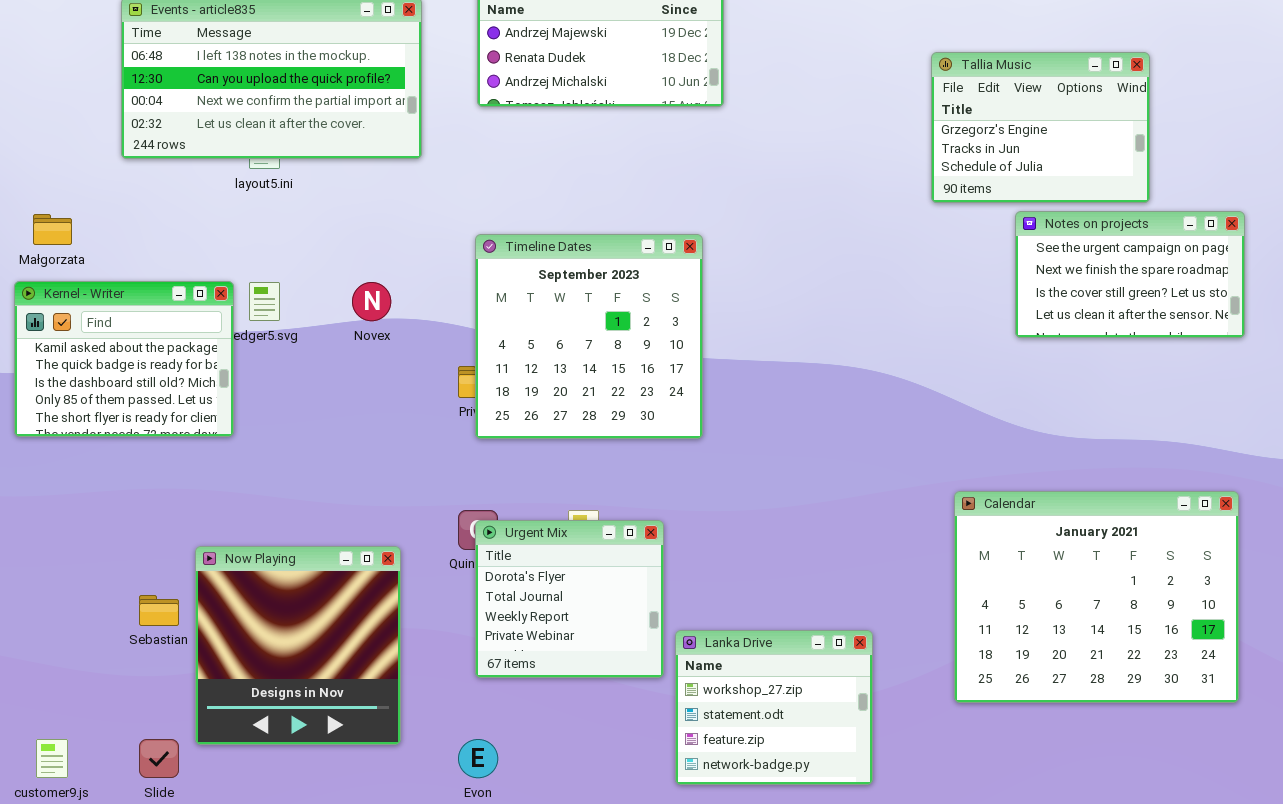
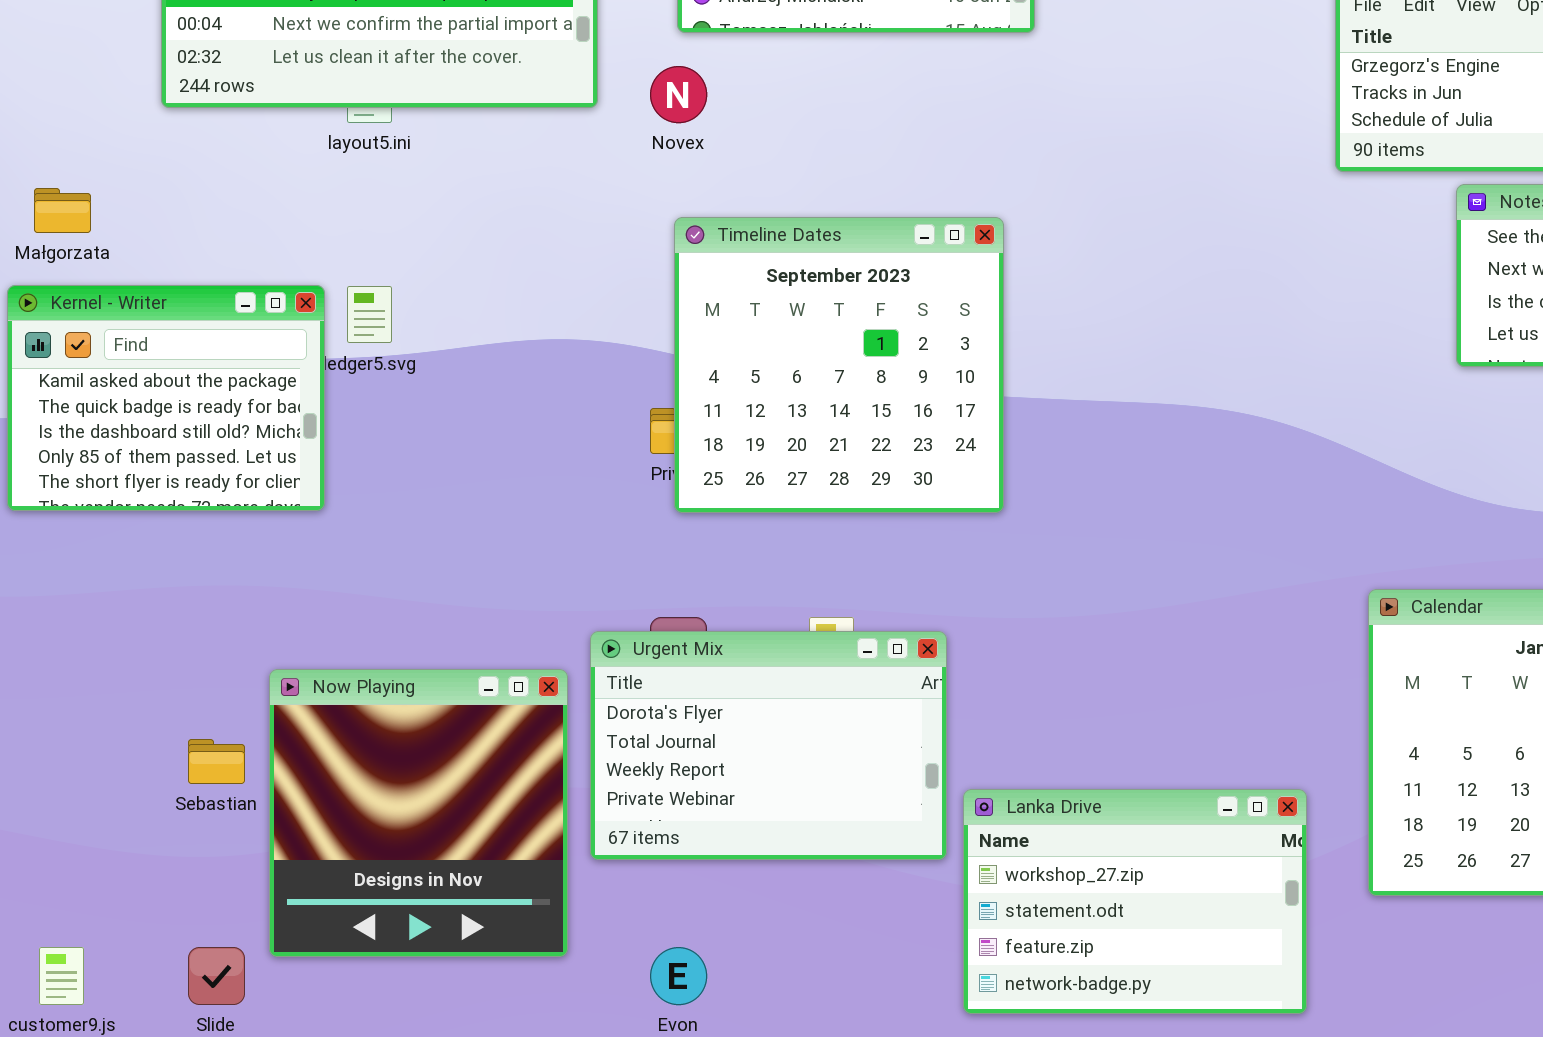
Novex: [352,282,391,321] -> [650,66,707,123], moved
Urgent Mix: [475,520,664,678] -> [590,631,947,860], resized
Lanka Drive: [675,630,873,785] -> [963,789,1307,1014], resized

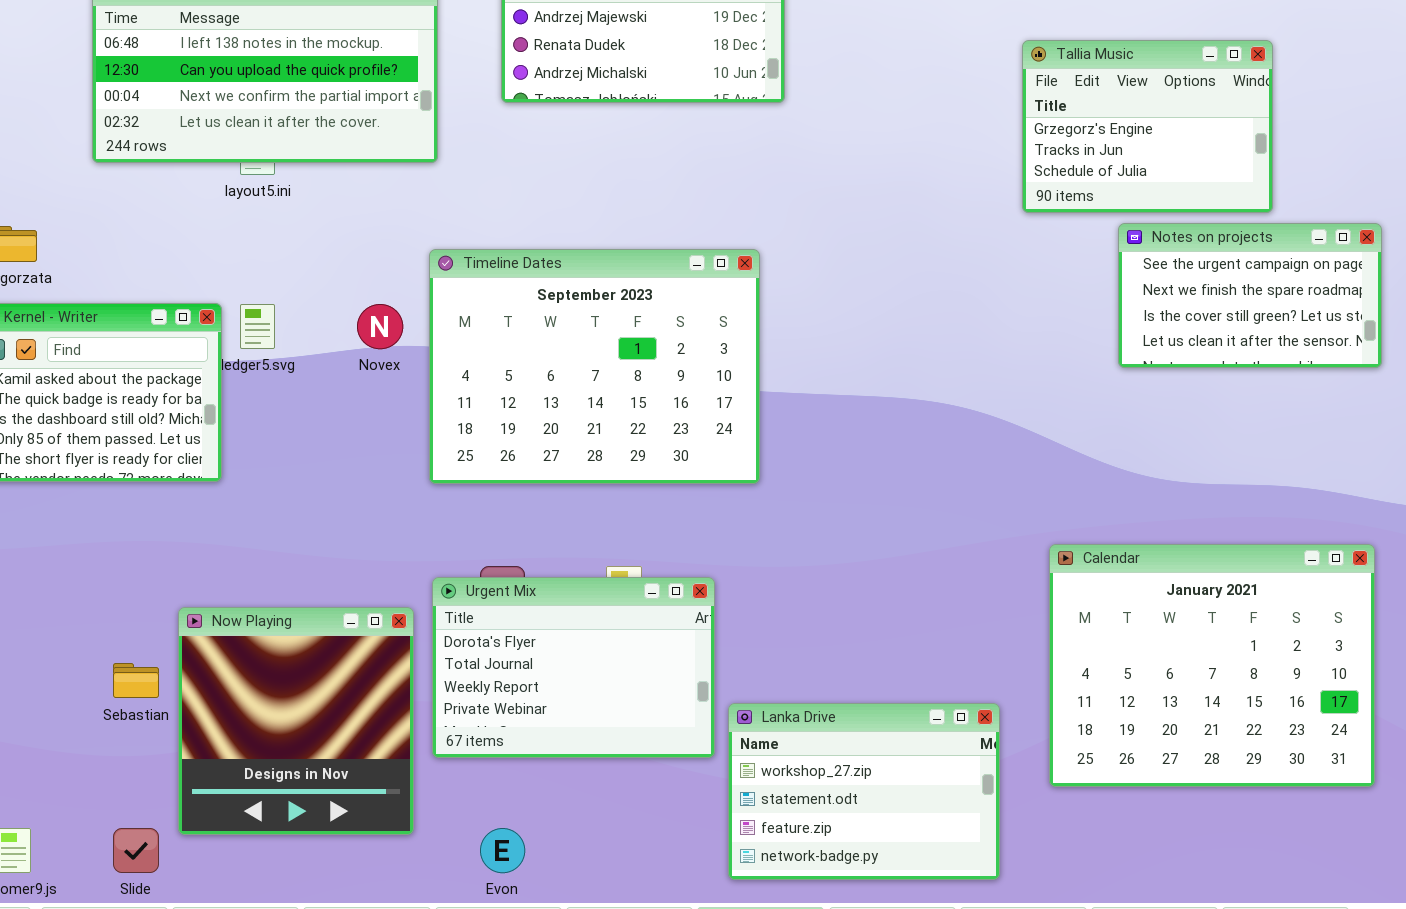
Novex: [650,66,707,123] -> [357,304,403,349], moved
Timeline Dates: [674,217,1004,513] -> [429,249,760,484], resized

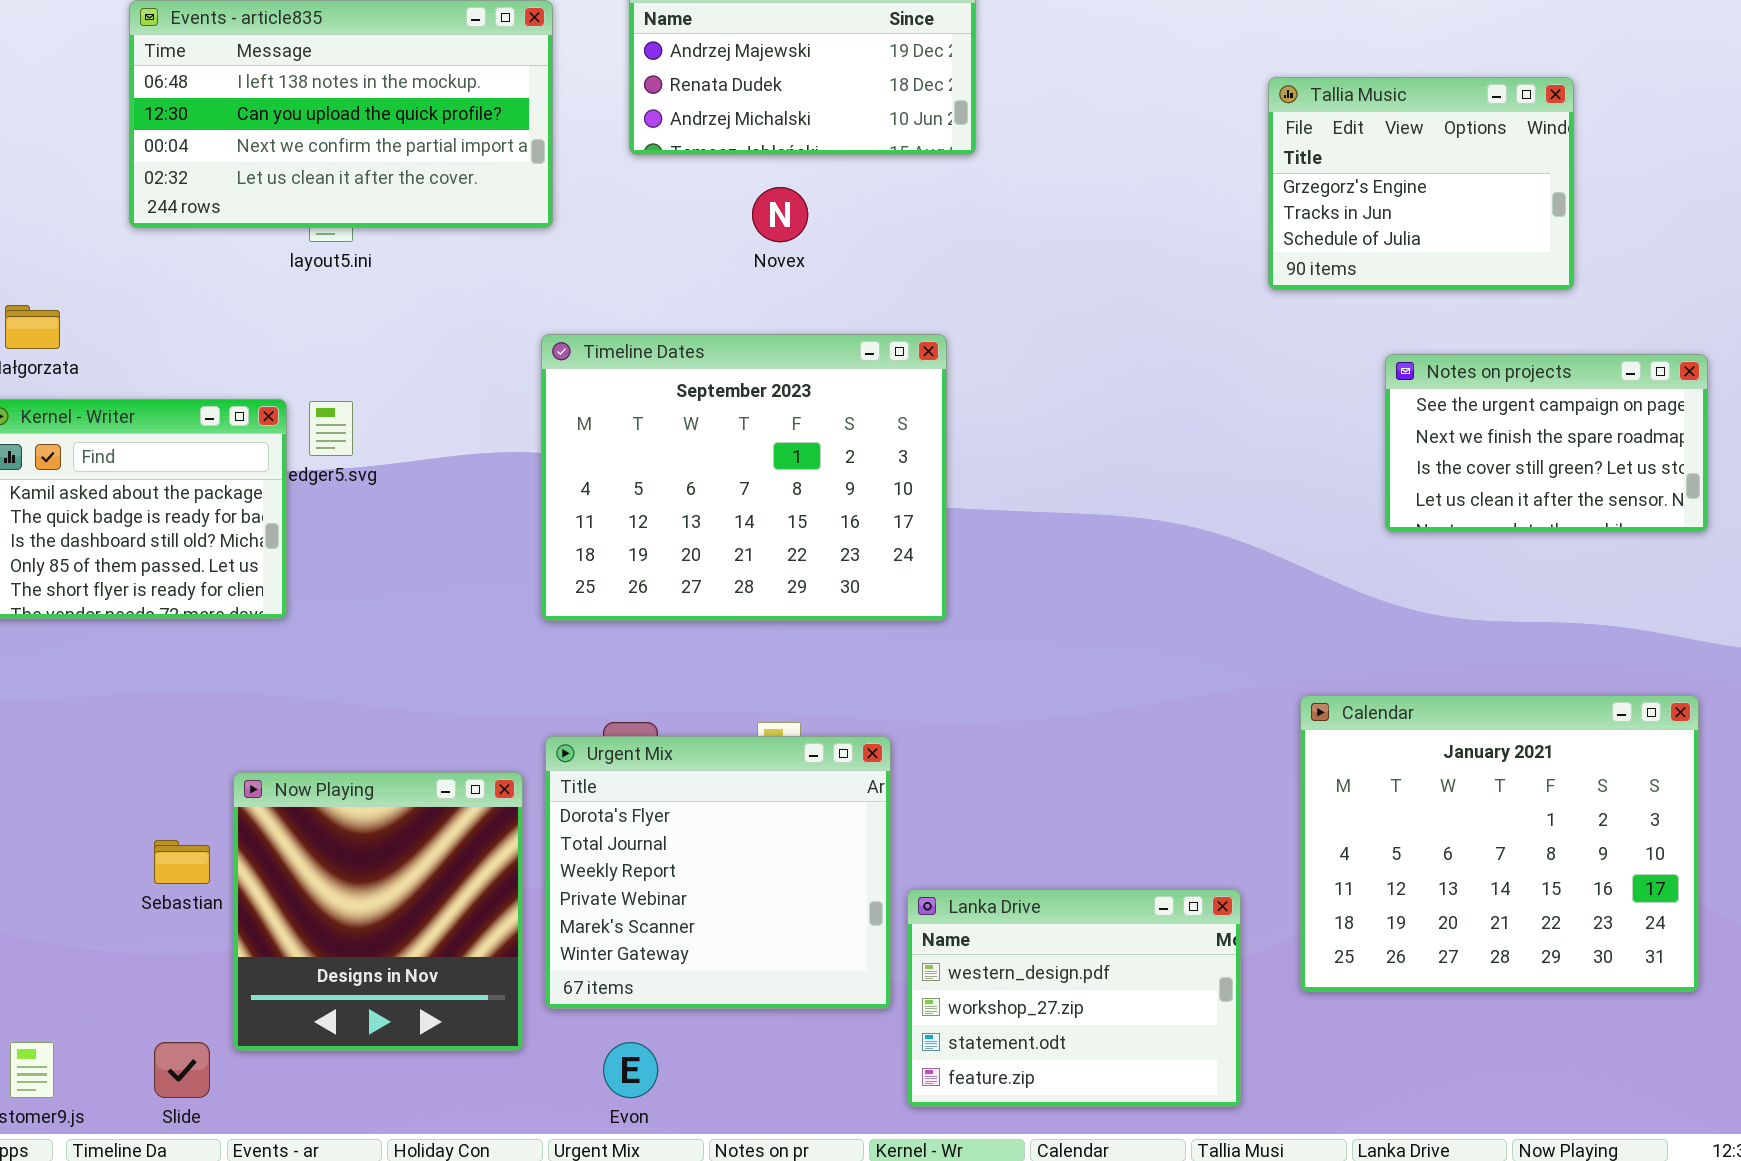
Notes on projects: [1118,223,1382,368] -> [1385,354,1708,532], moved
Novex: [357,304,403,349] -> [752,187,808,242], moved
Urgent Mix: [432,577,715,758] -> [545,736,891,1009], resized
Lanka Drive: [728,703,1000,880] -> [907,889,1241,1107], scrolled up 1 row

